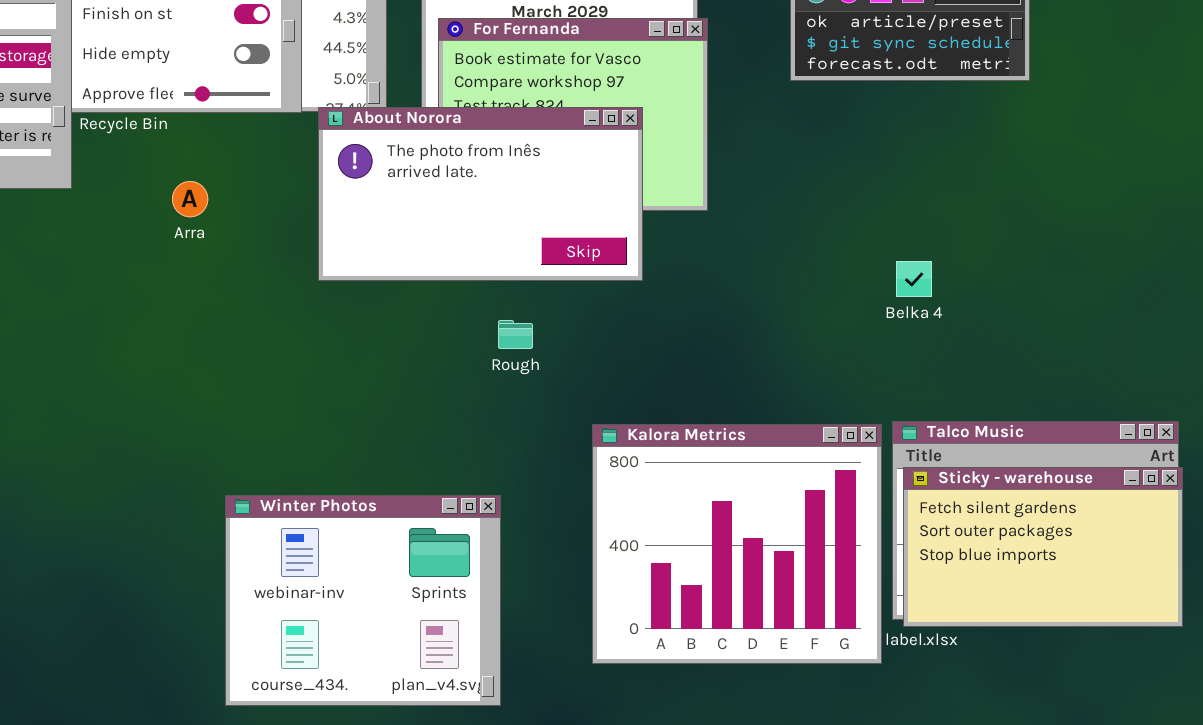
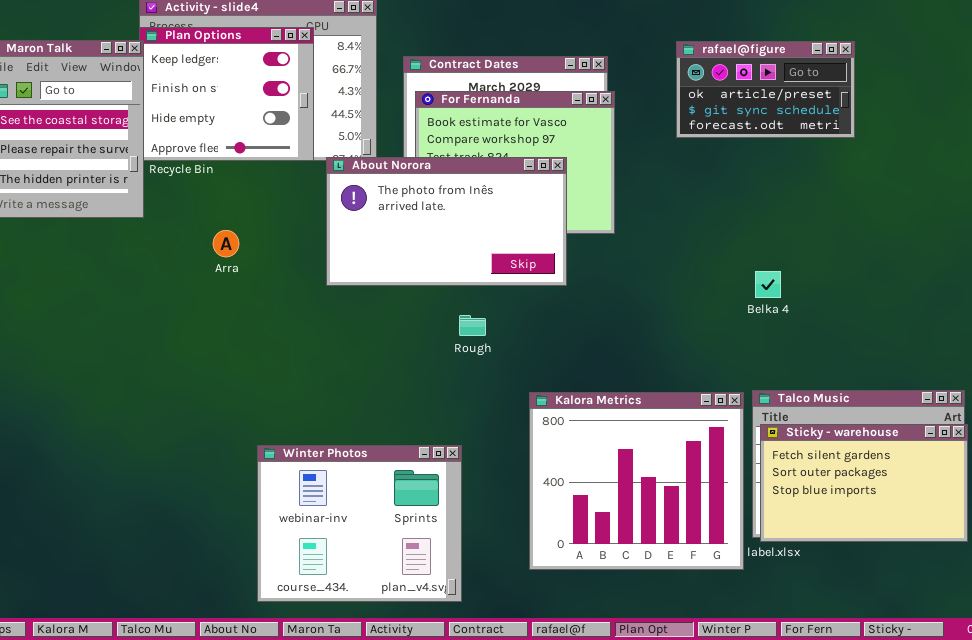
Arra: [172,181,208,217] -> [213,230,239,257], moved

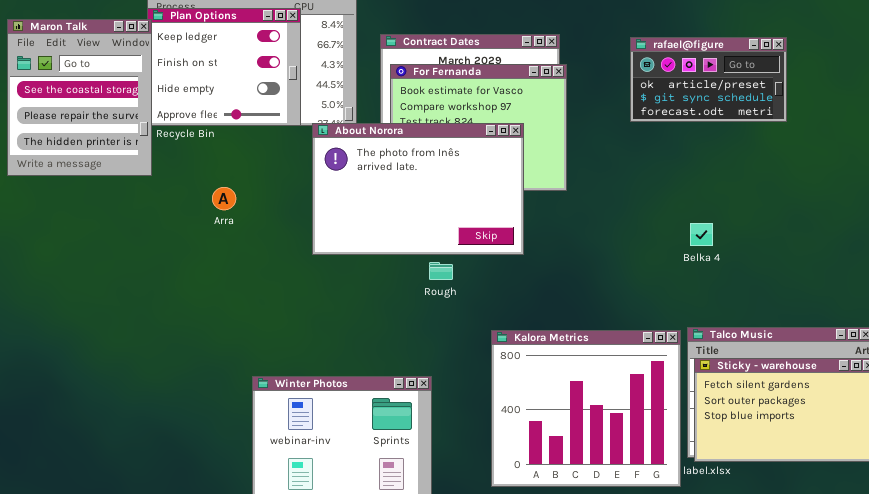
rafael@figure: [676,41,855,138] -> [630,37,787,122], moved
About Norora: [326,157,567,286] -> [312,123,524,255], resized

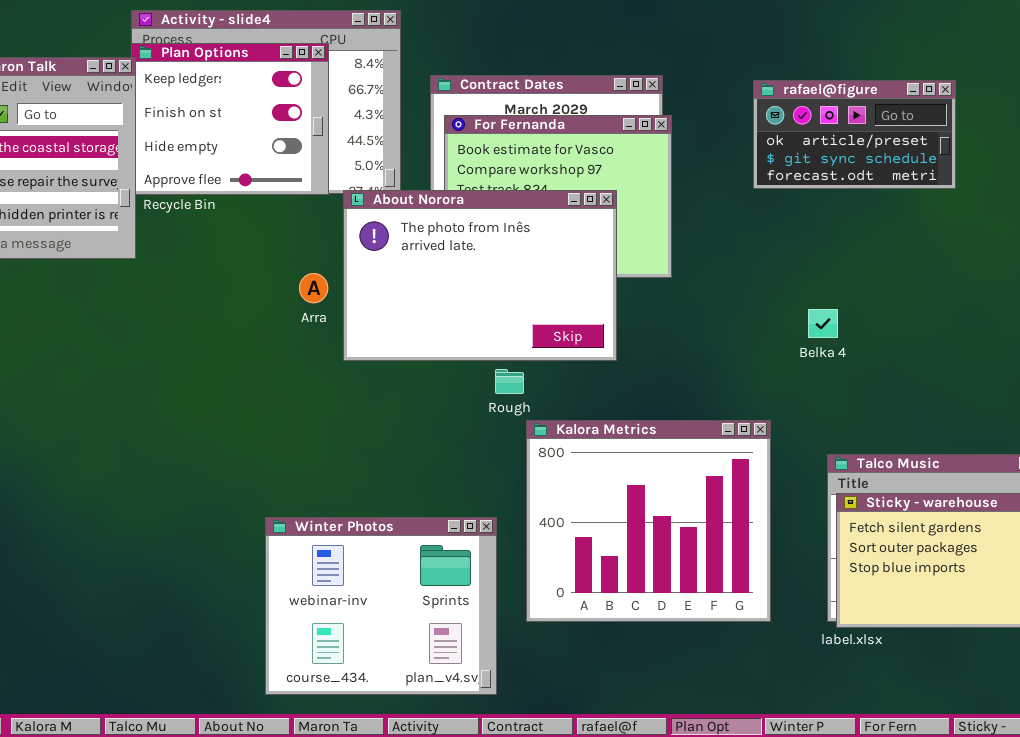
Arra: [212,187,236,210] -> [299,273,328,303], moved
Belka 4: [690,223,713,246] -> [808,309,838,338], moved
Kalora Metrics: [491,330,681,487] -> [526,420,771,622], moved

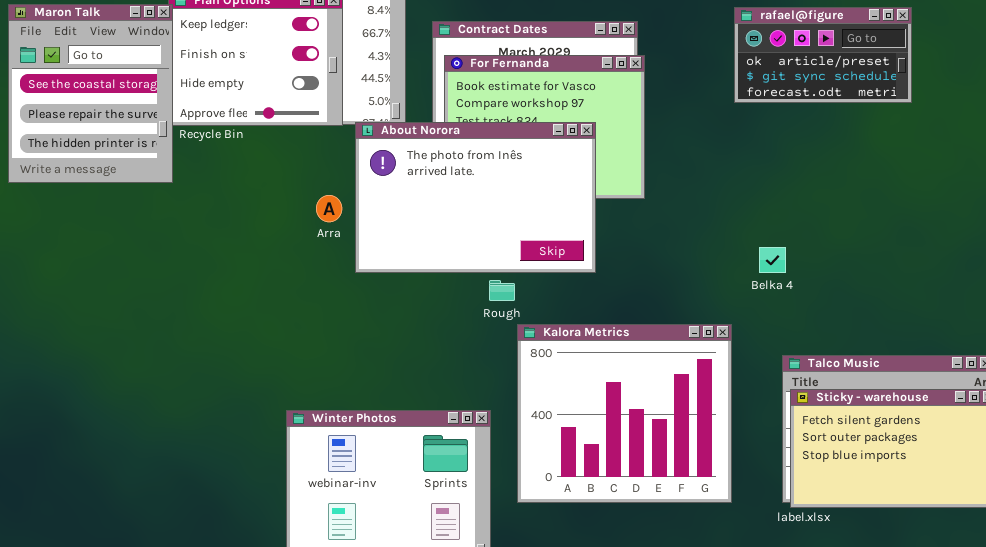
rafael@figure: [753,80,956,189] -> [734,7,912,103], moved
Belka 4: [808,309,838,338] -> [759,247,786,273], moved

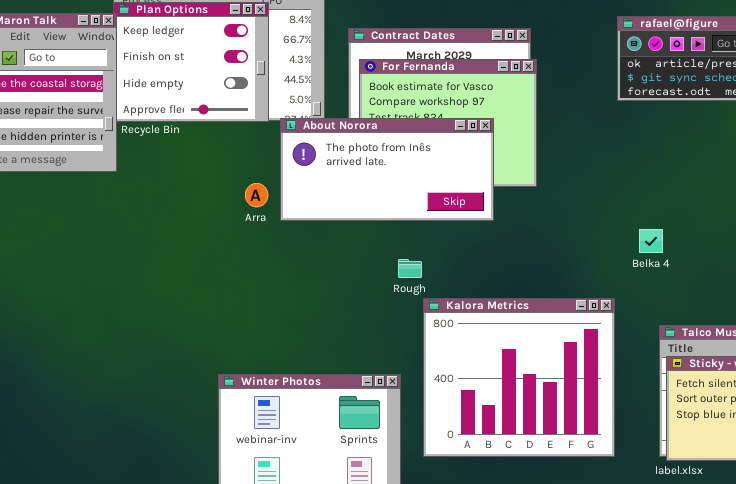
About Norora: [355,122,596,273] -> [280,118,494,221], resized

